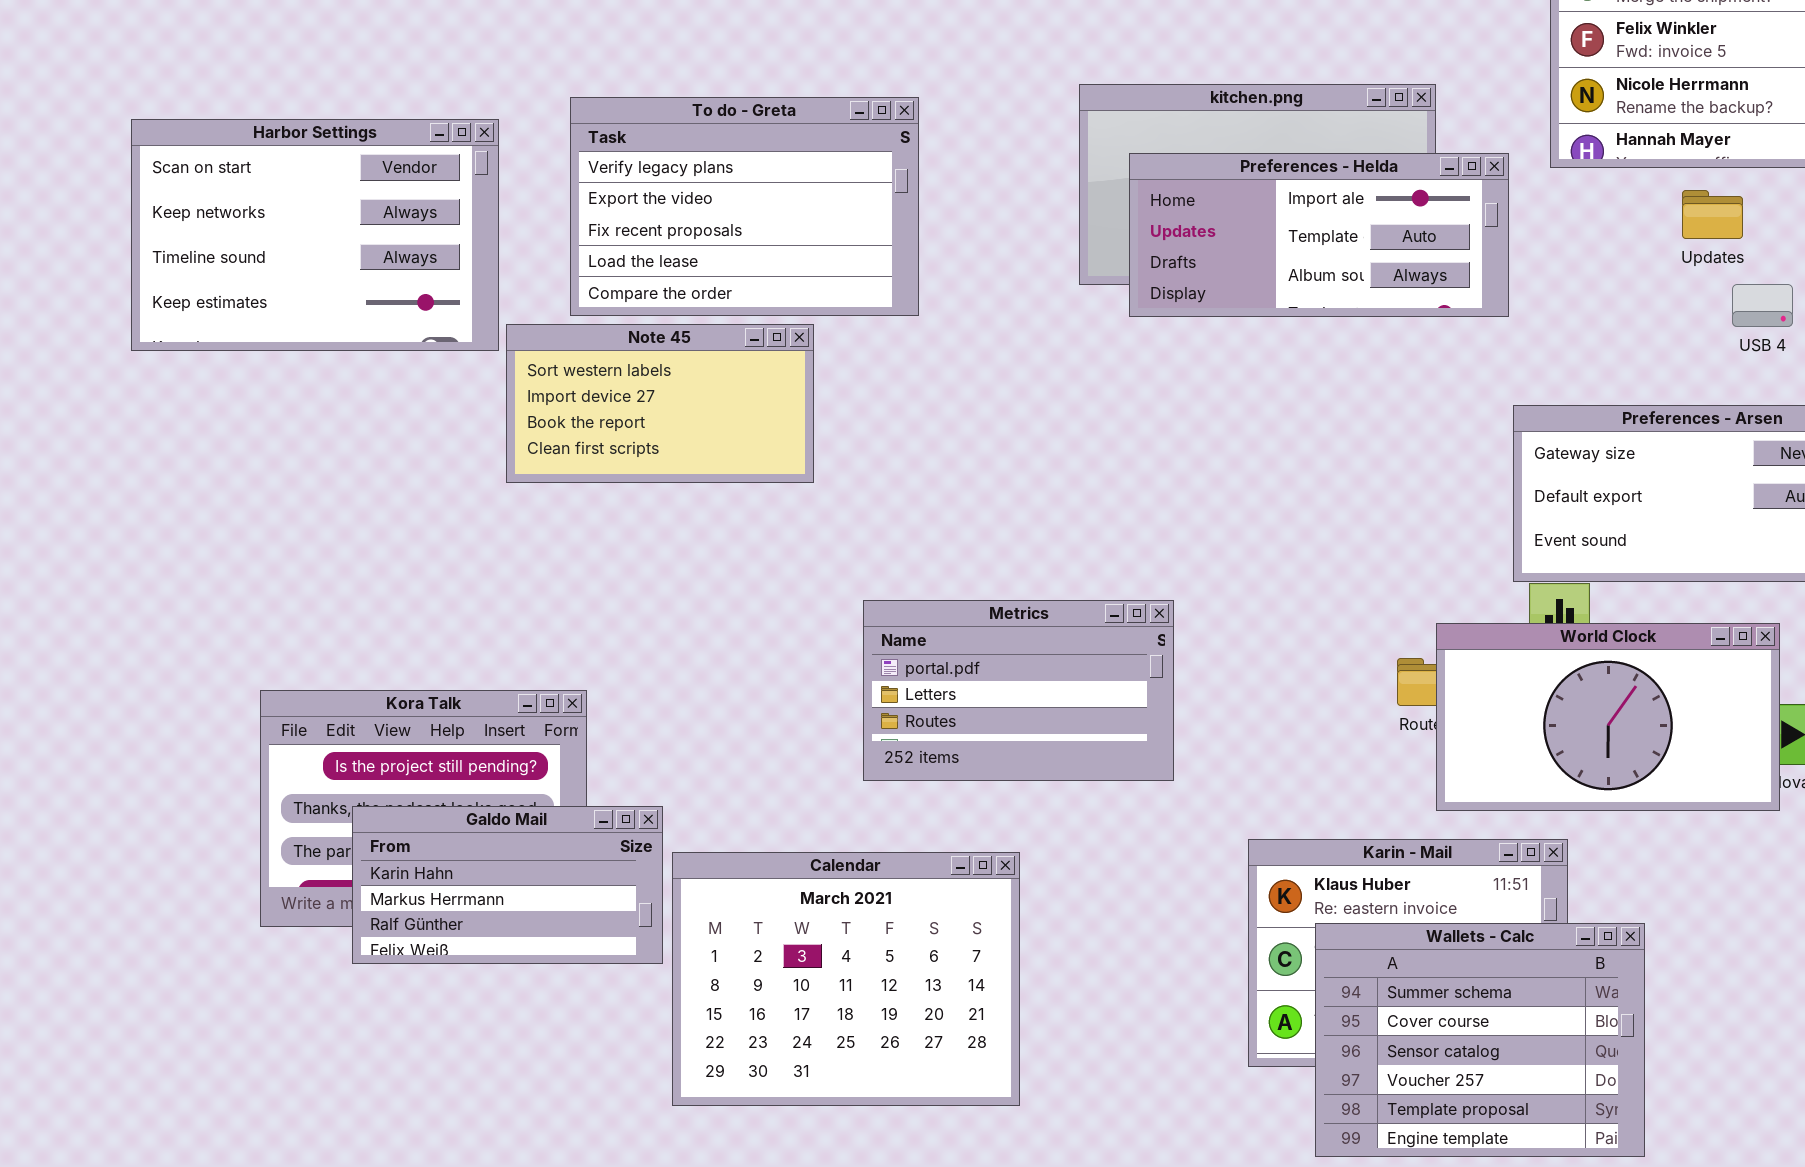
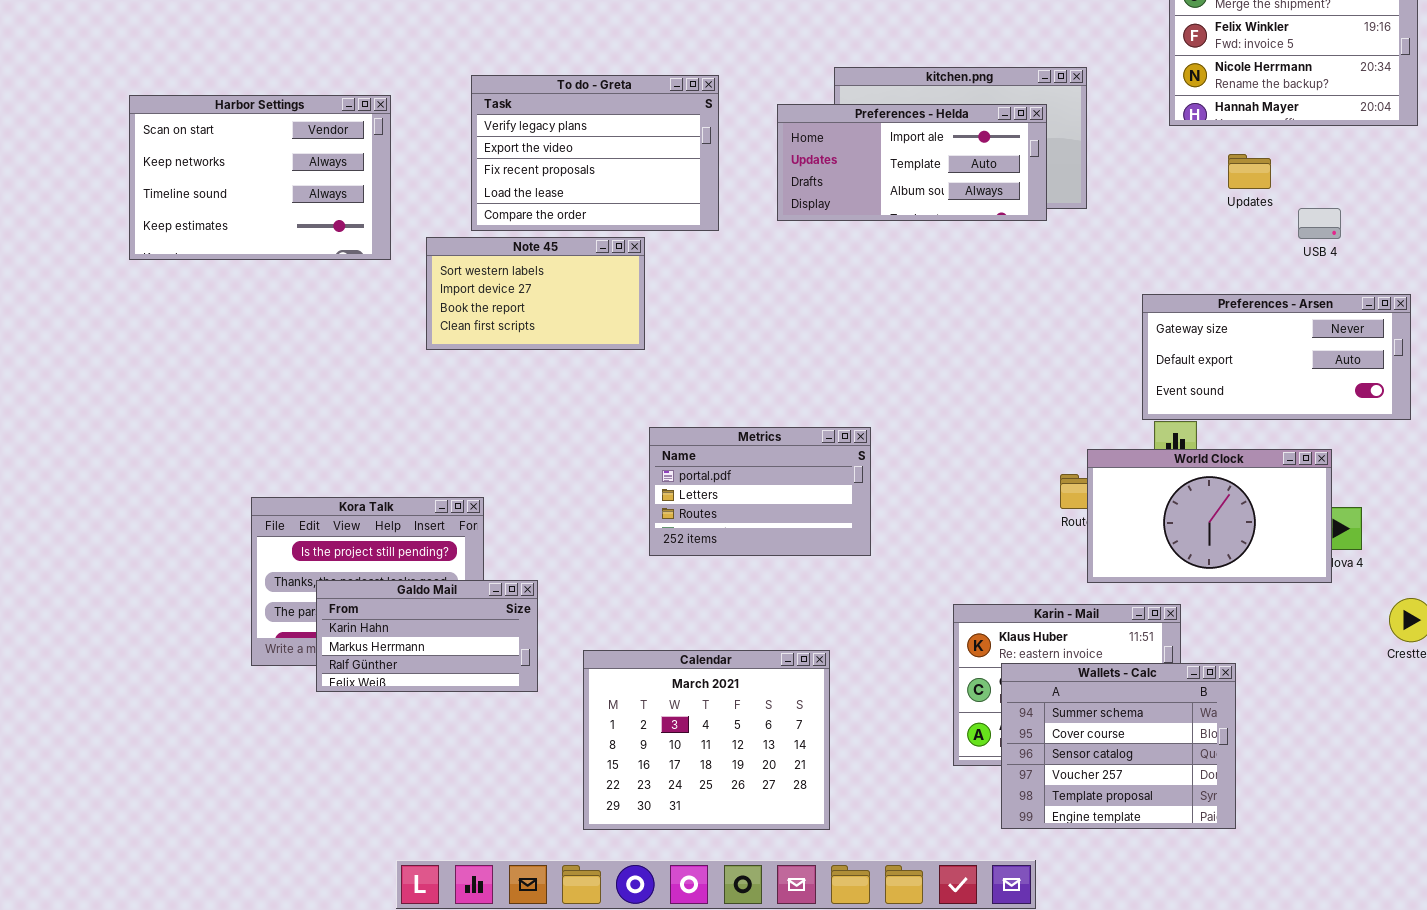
Harbor Settings: [131,119,499,351] -> [129,95,391,260], moved
Preferences - Helda: [1129,153,1509,317] -> [777,104,1047,221], moved
Updates: [1682,190,1743,239] -> [1228,154,1271,189], moved
Metrics: [863,600,1174,781] -> [649,427,871,556], moved
Calendar: [672,852,1020,1106] -> [583,650,830,830], moved

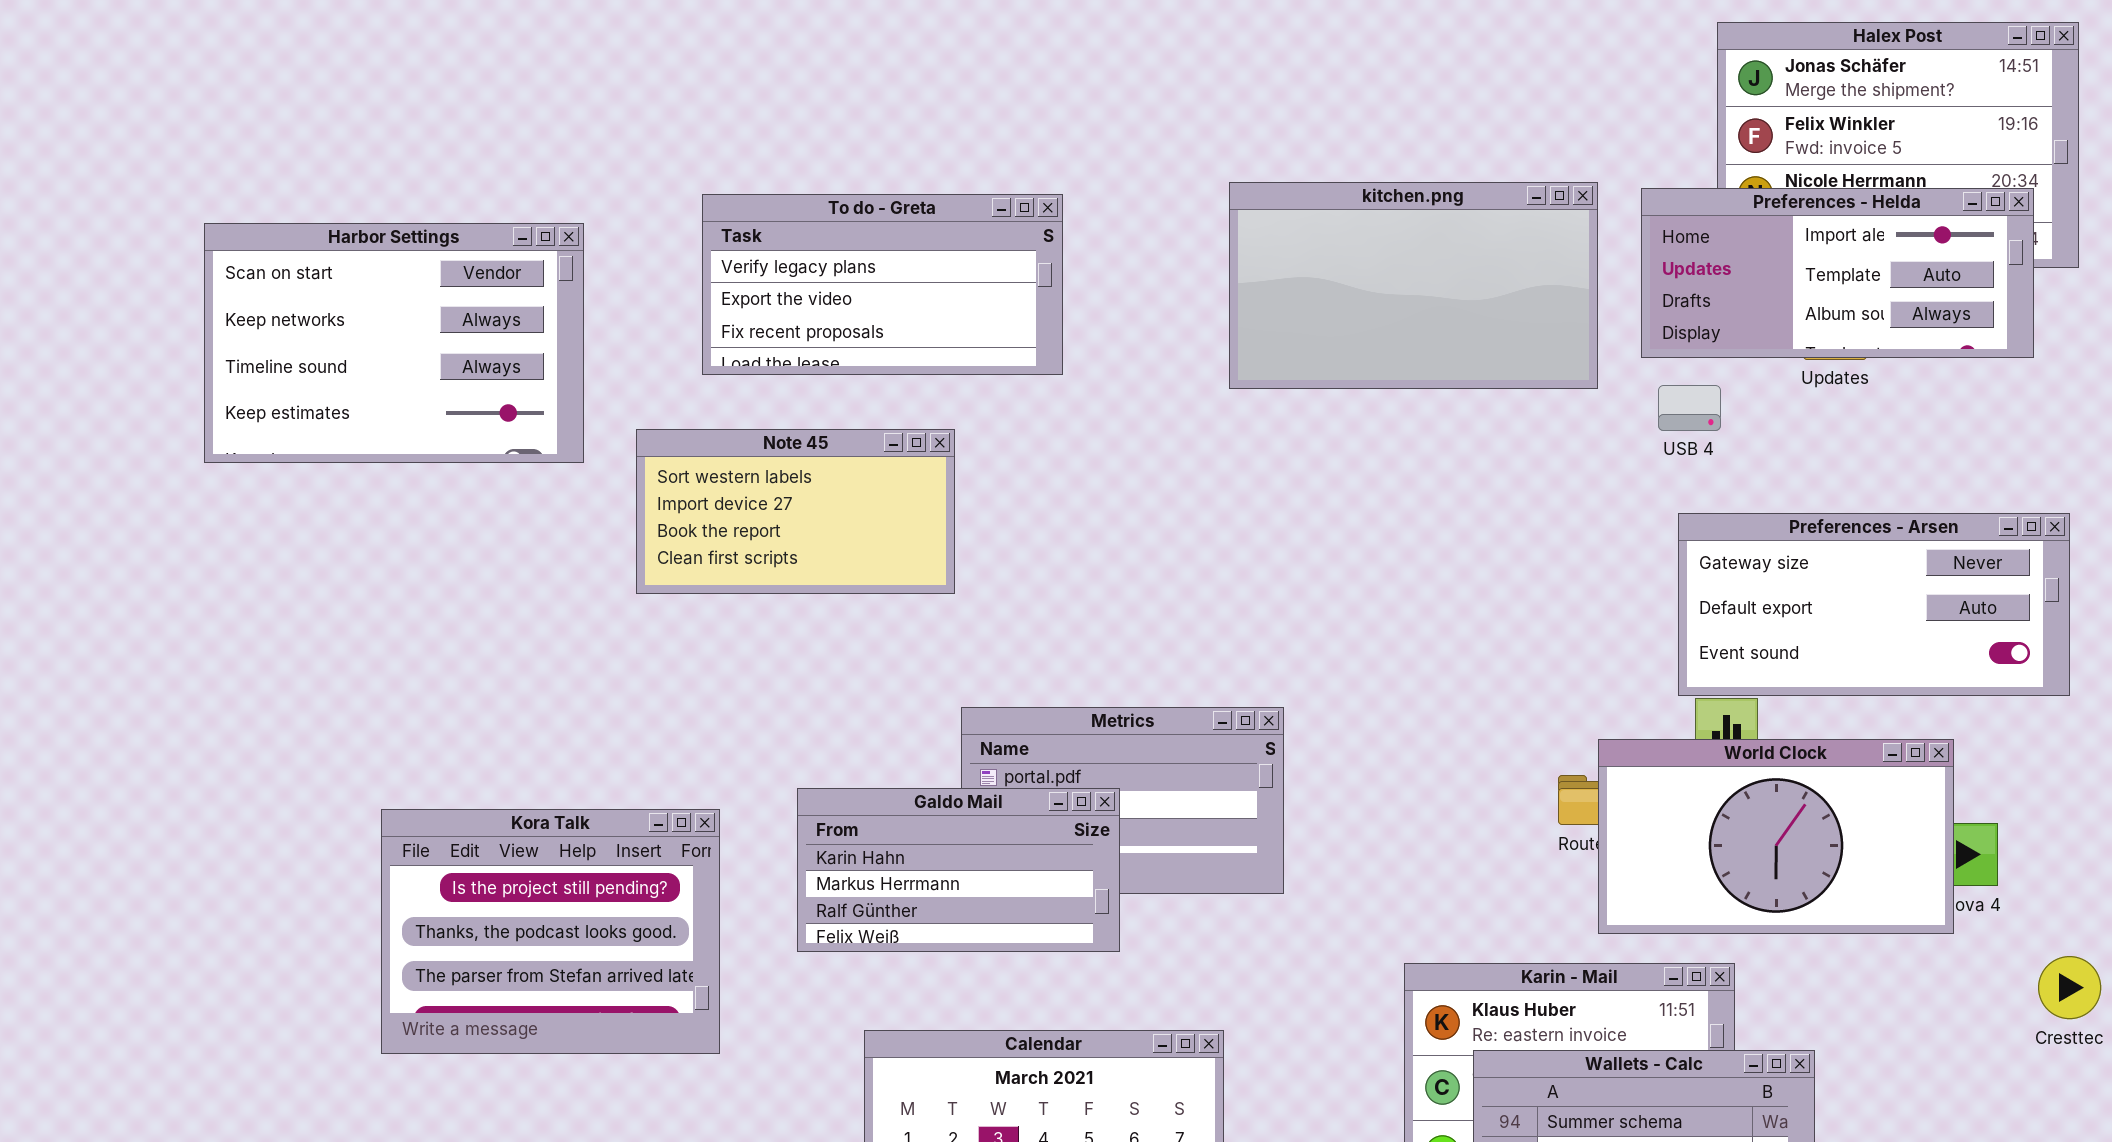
To do - Greta: [471,75,719,231] -> [702,194,1063,375], resized
Preferences - Helda: [777,104,1047,221] -> [1641,188,2034,358], moved
USB 4: [1298,208,1341,239] -> [1658,385,1721,431], moved
Galdo Mail: [316,580,538,692] -> [797,788,1120,952], moved

